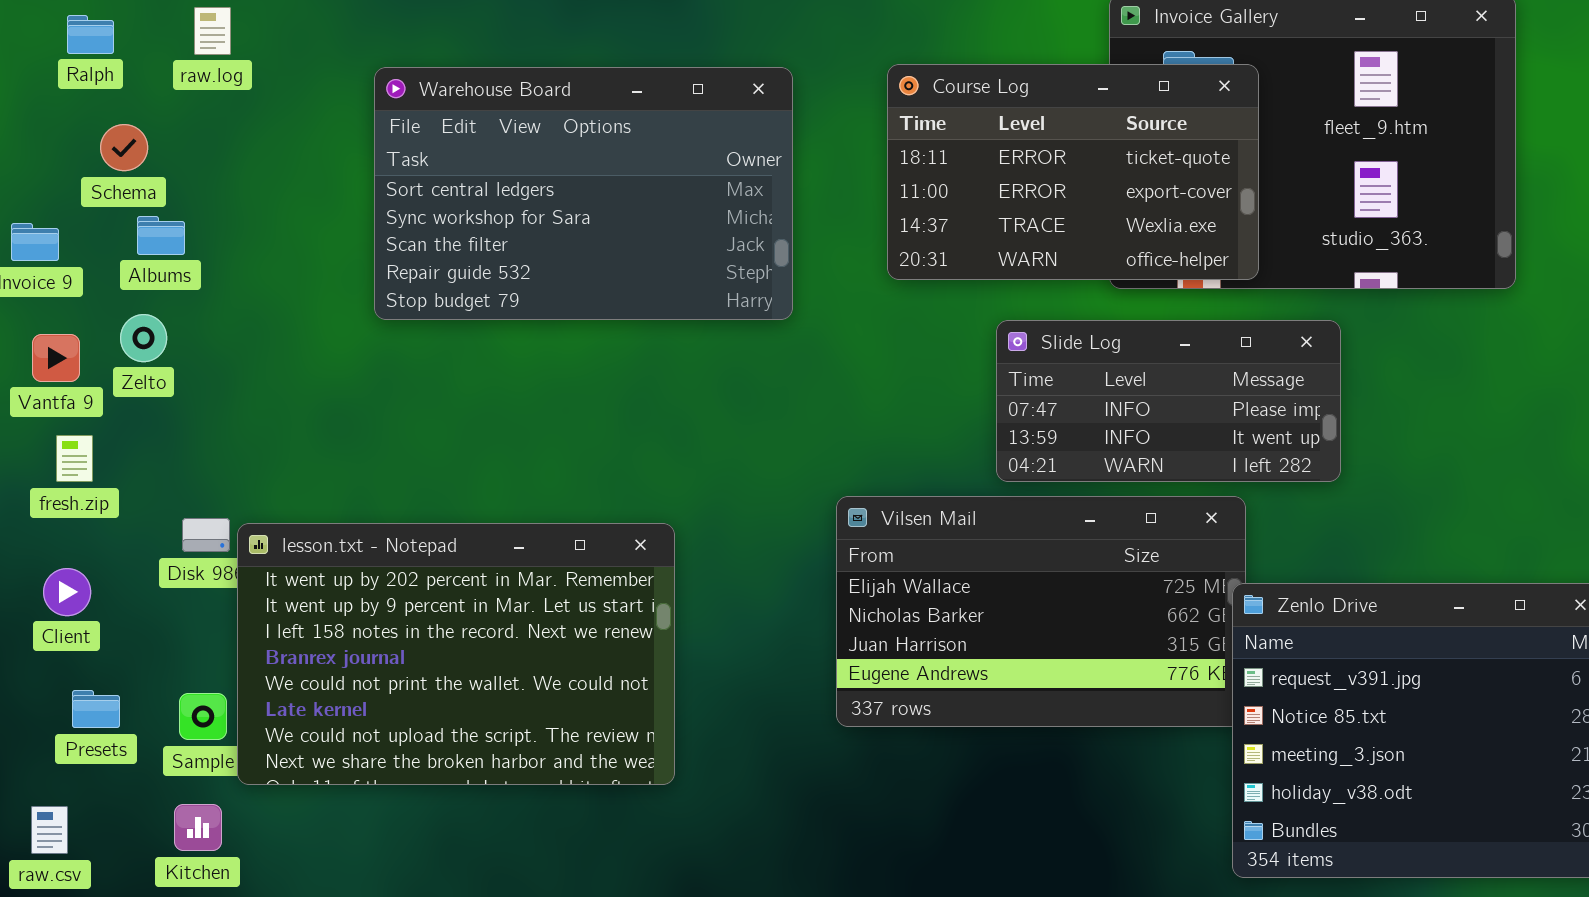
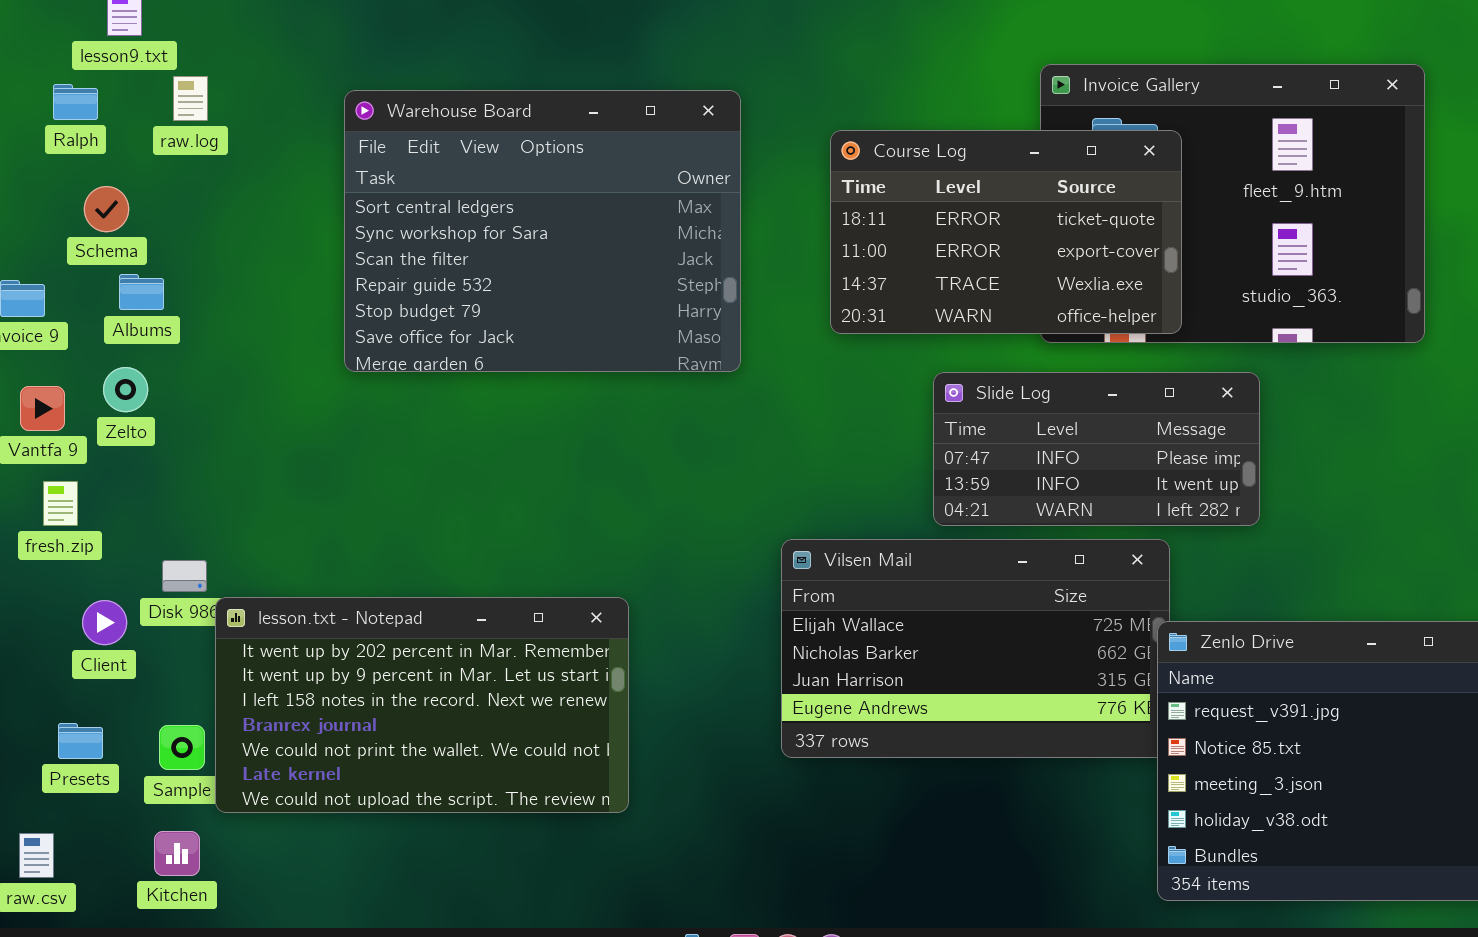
Warehouse Board: [374,67,793,320] -> [344,90,741,372], resized
lesson.txt - Notepad: [237,523,675,785] -> [215,597,629,813], resized
Client: [43,568,91,616] -> [82,600,127,645], moved

